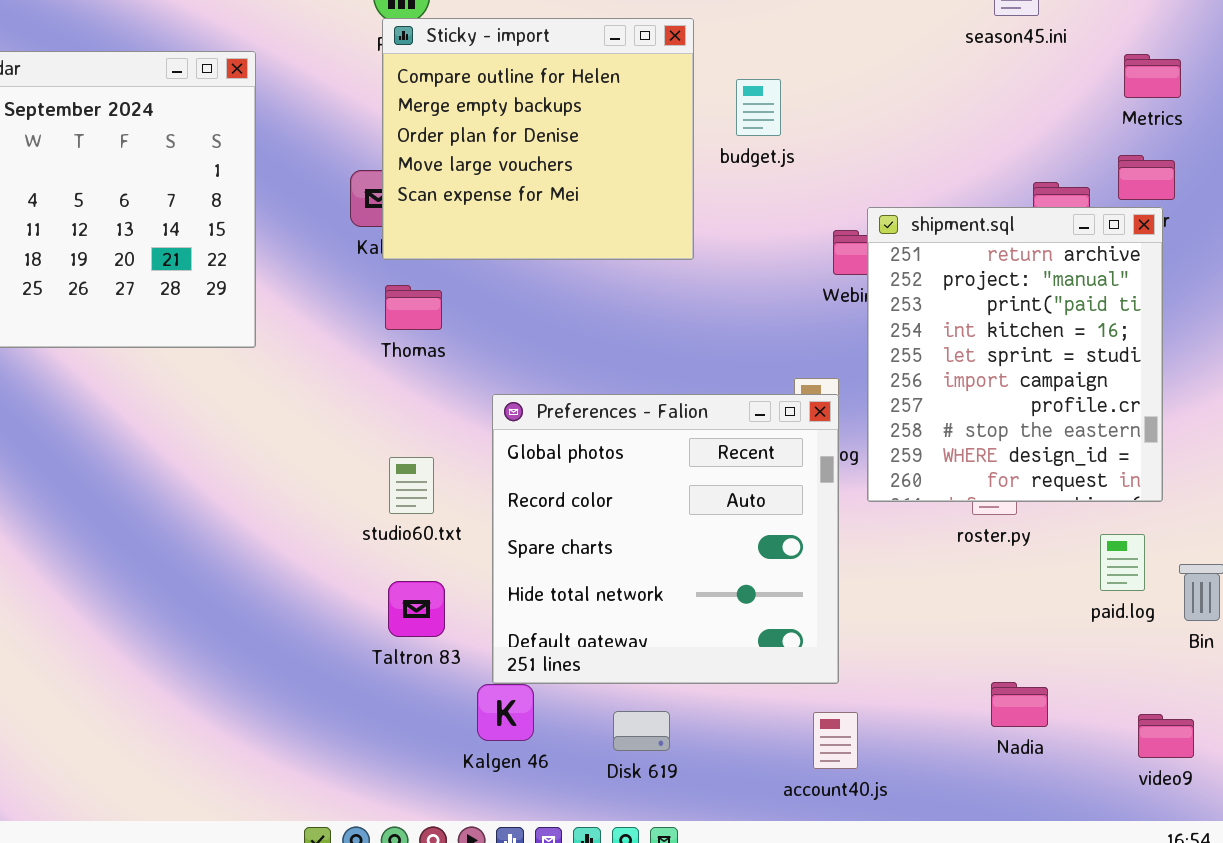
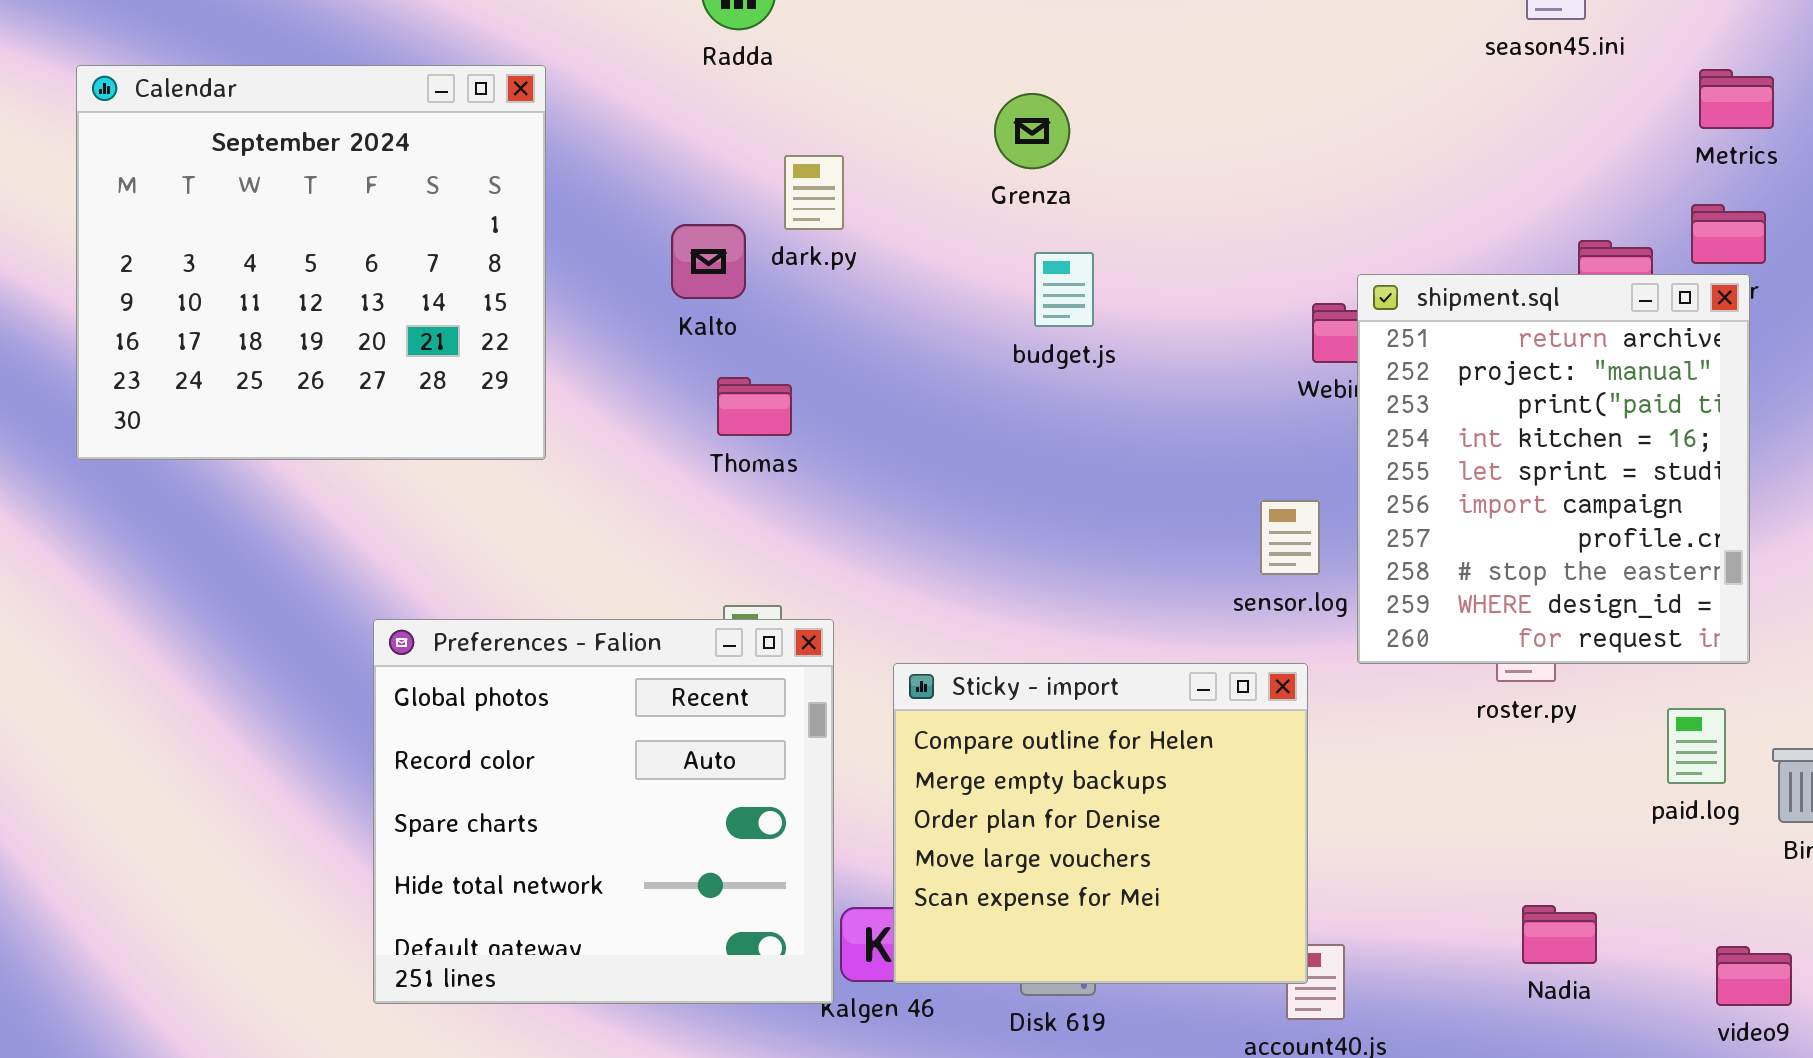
Sticky - import: [382,18,694,260] -> [893,663,1308,984], moved
budget.js: [736,79,781,136] -> [1034,252,1094,327], moved
Preferences - Falion: [492,394,839,684] -> [373,619,834,1004], moved

